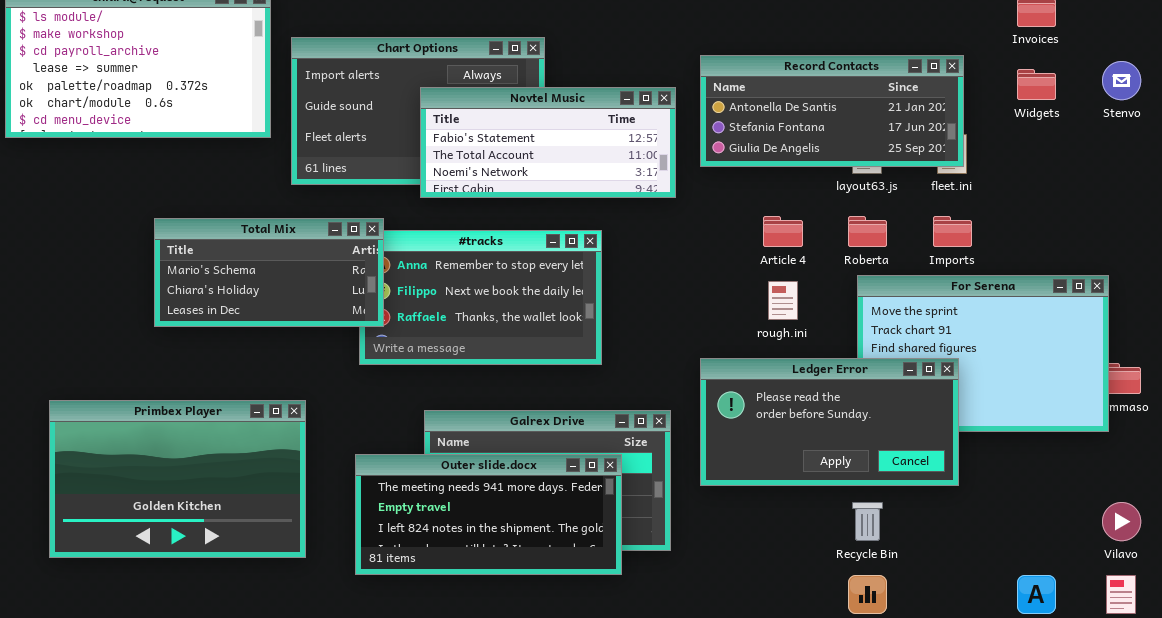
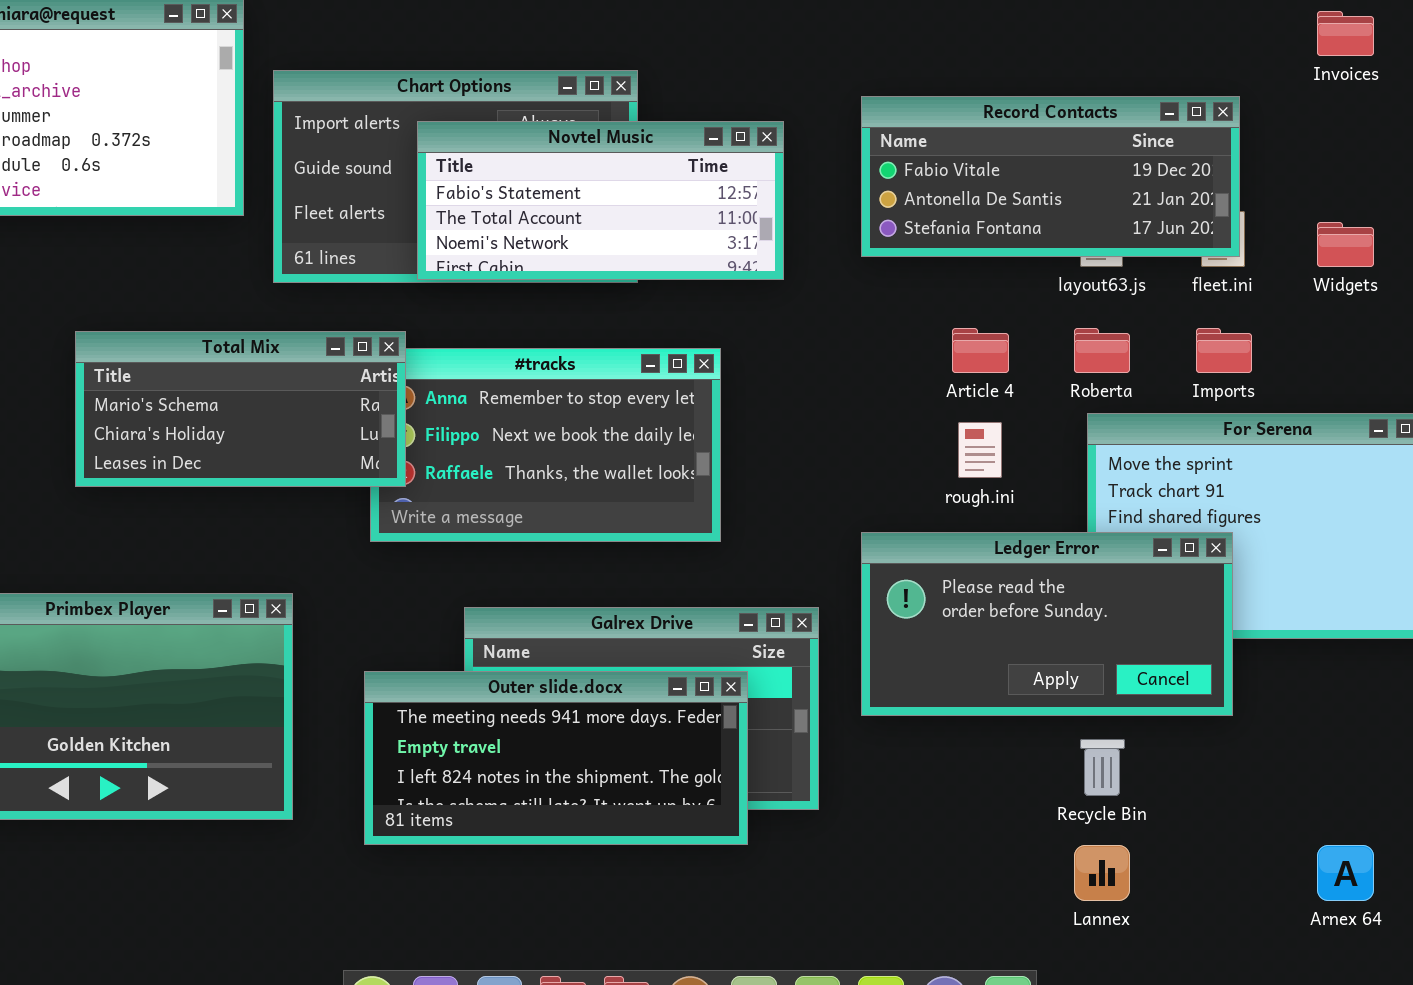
Record Contacts: [700,55,964,167] -> [861,96,1240,257], scrolled up 1 row
Widgets: [1017,69,1056,100] -> [1317,222,1374,267], moved
Novtel Music: [420,87,676,198] -> [417,121,784,280], moved

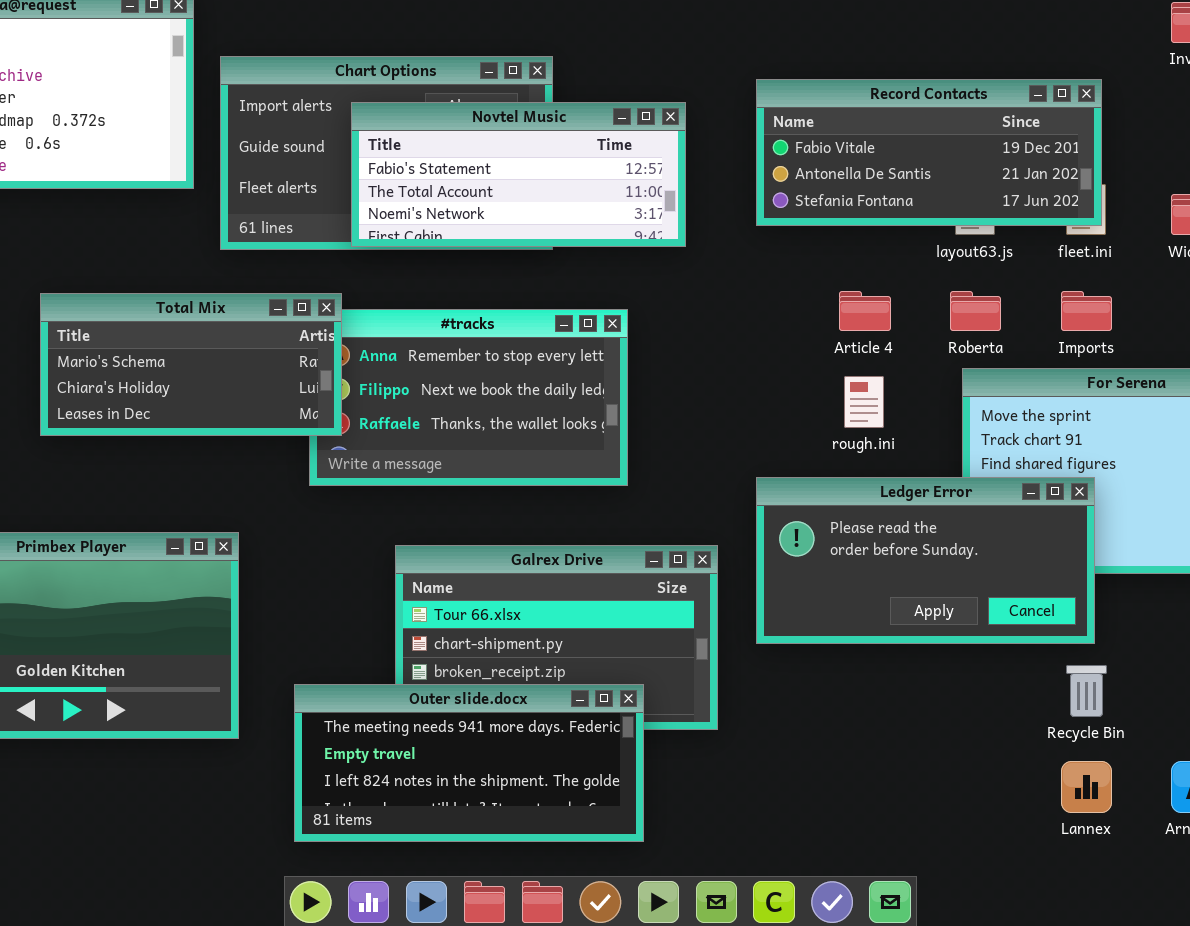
Outer slide.docx: [364,671,748,845] -> [294,684,644,842], moved
Recycle Bin: [1080,739,1125,796] -> [1066,665,1107,717], moved
Lannex: [1074,845,1130,901] -> [1061,761,1112,813], moved

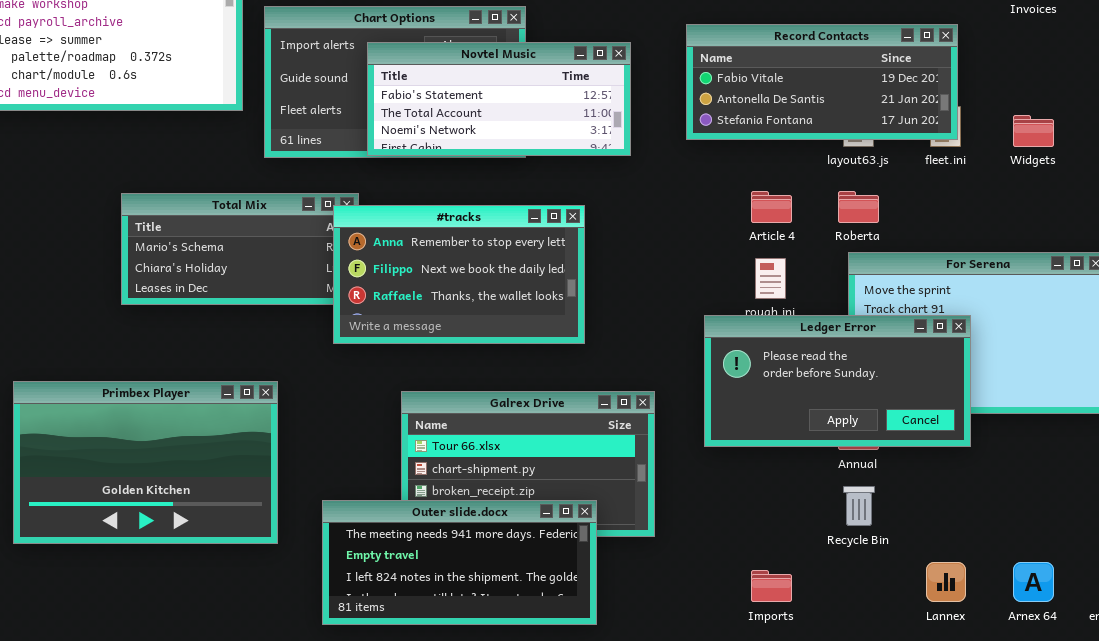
Imports: [1061,291,1112,331] -> [751,570,792,602], moved
#tracks: [309,309,628,486] -> [333,205,585,344], raised
Ledger Error: [756,477,1095,644] -> [704,315,971,447], moved
Recycle Bin: [1066,665,1107,717] -> [843,486,875,526], moved

